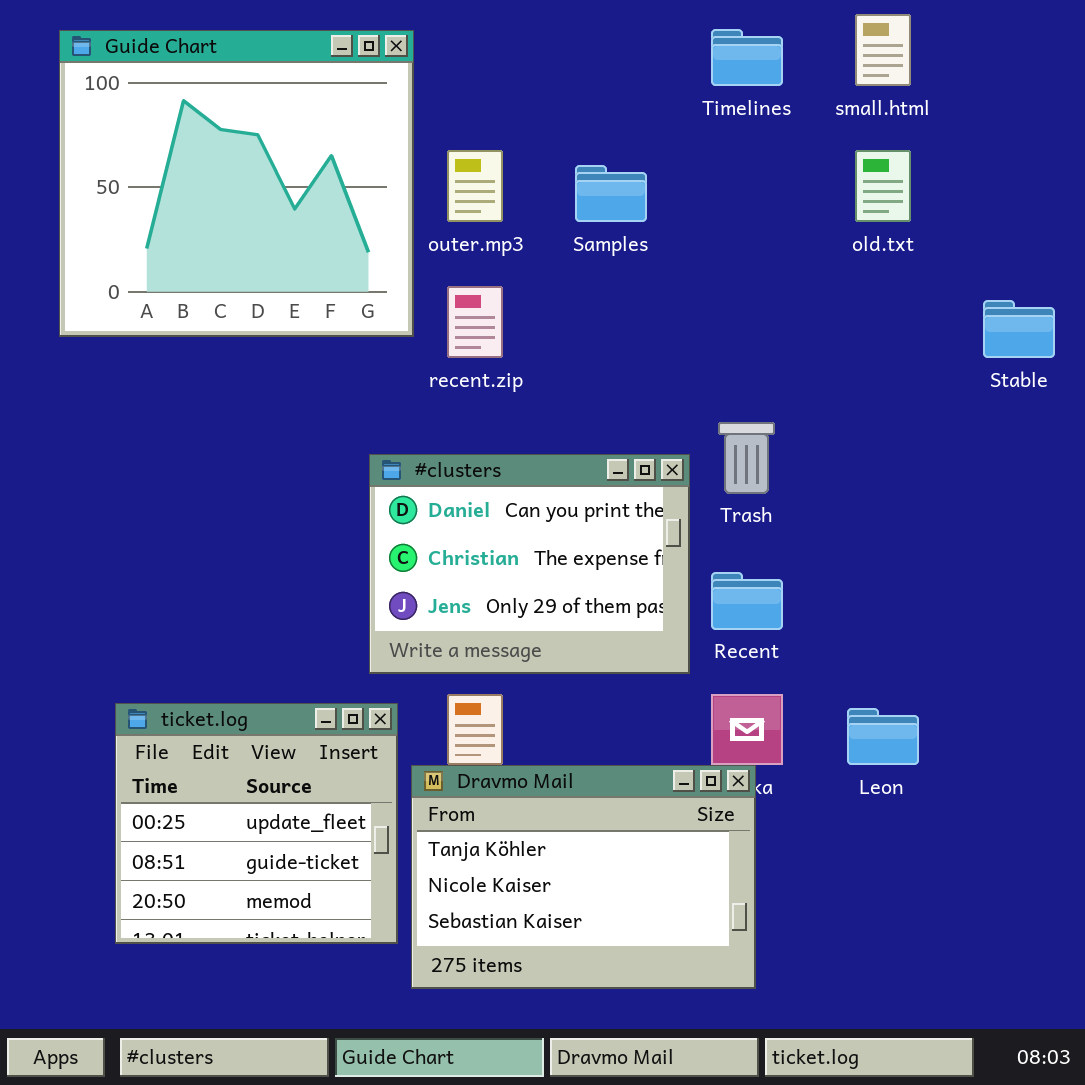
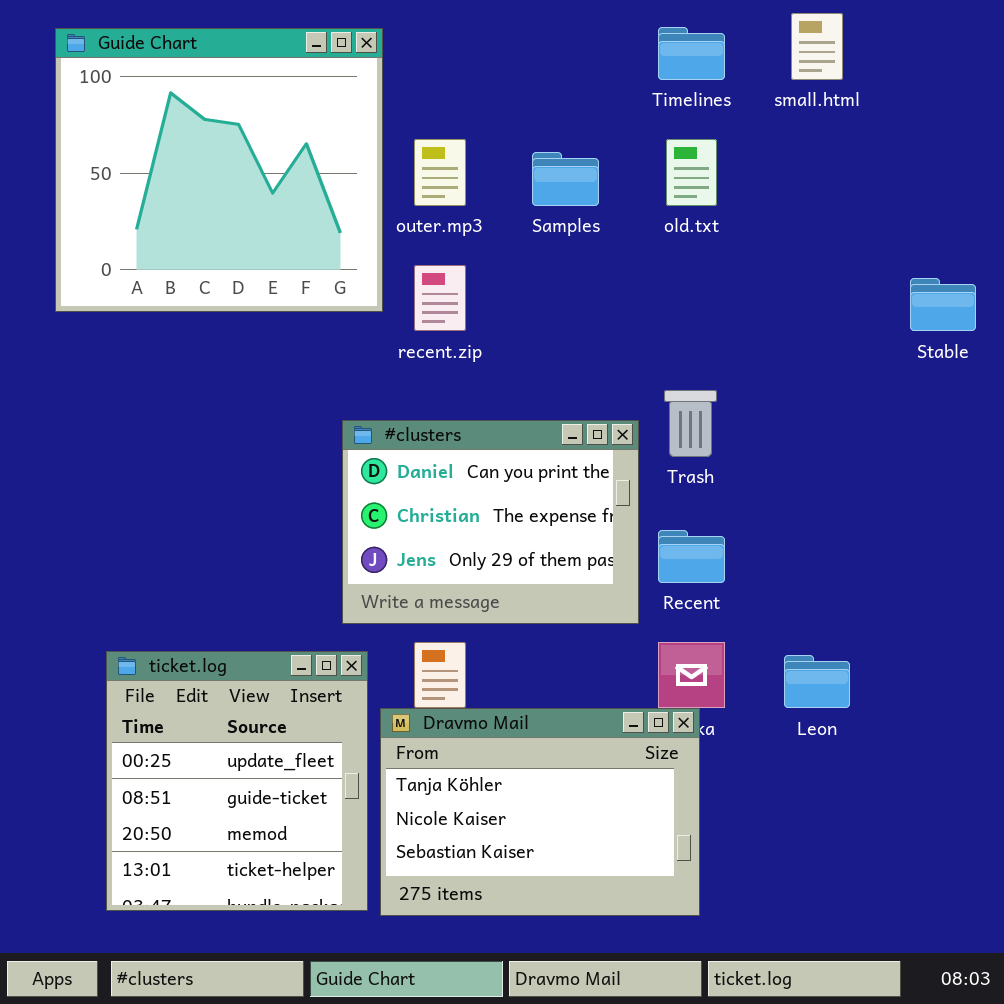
old.txt: [855,150,911,222] -> [666,139,717,206], moved
ticket.log: [115,703,398,944] -> [106,651,368,911], resized

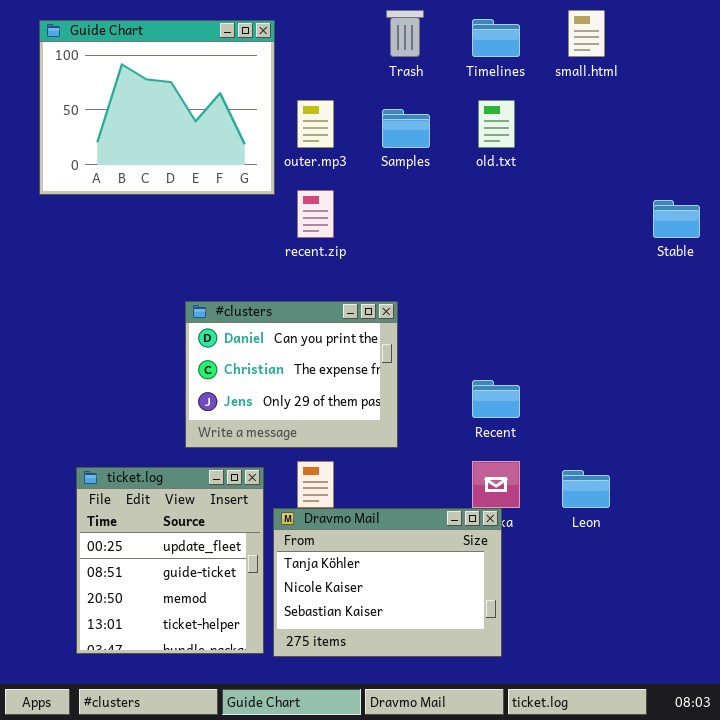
Guide Chart: [55,28,383,312] -> [39,20,275,195], resized
Trash: [664,390,717,457] -> [386,10,424,57], moved
#clusters: [342,420,639,624] -> [185,301,398,448], moved

